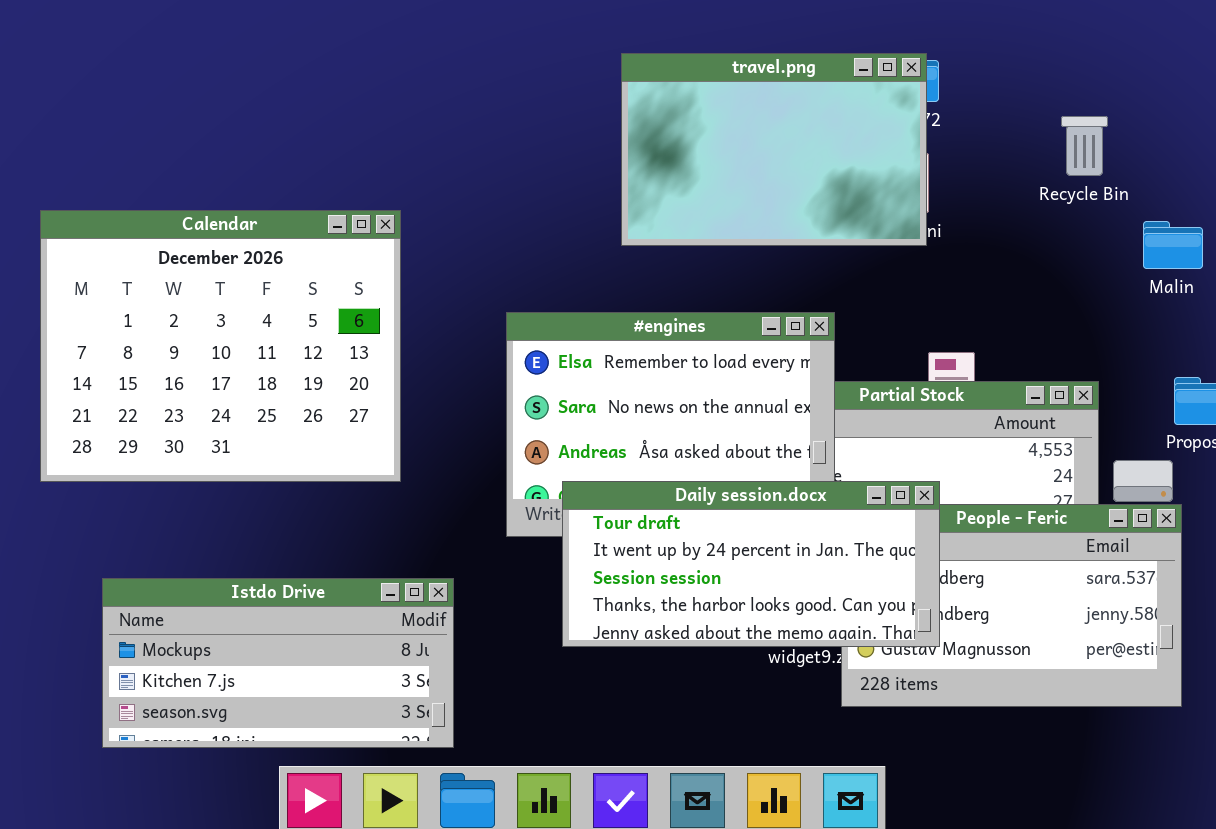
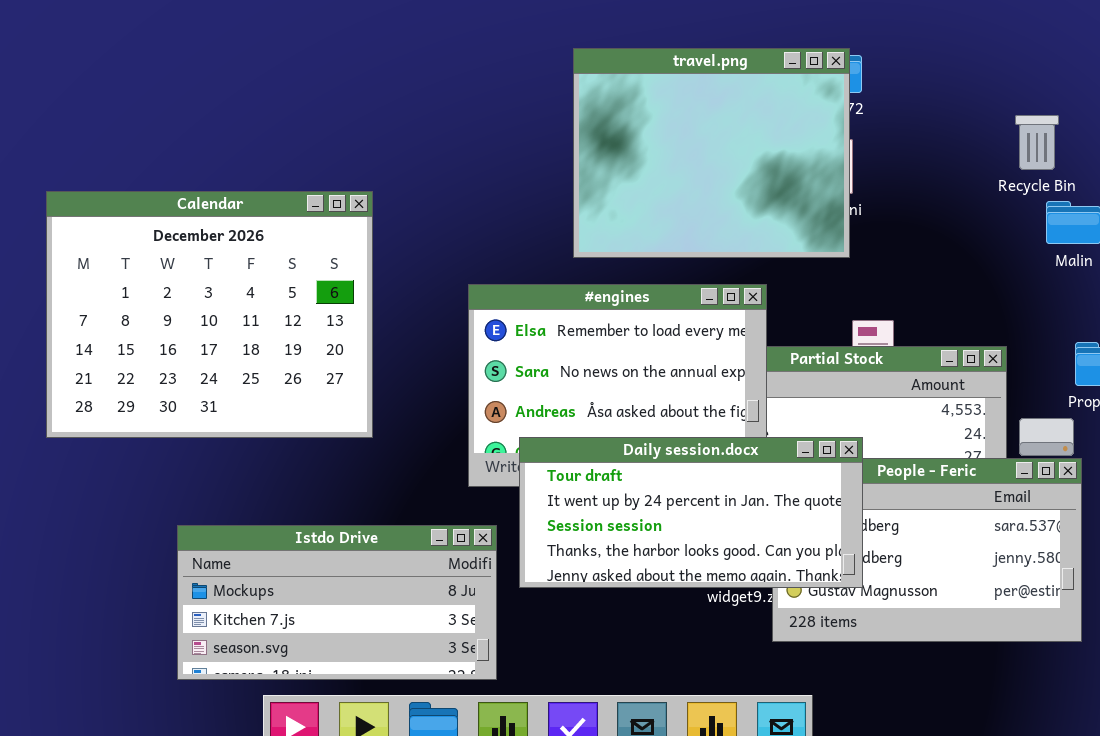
travel.png: [621,53,927,246] -> [573,48,850,258], resized
Recycle Bin: [1061,116,1108,176] -> [1015,115,1059,170], moved
Istdo Drive: [102,578,454,748] -> [177,525,497,680], moved

